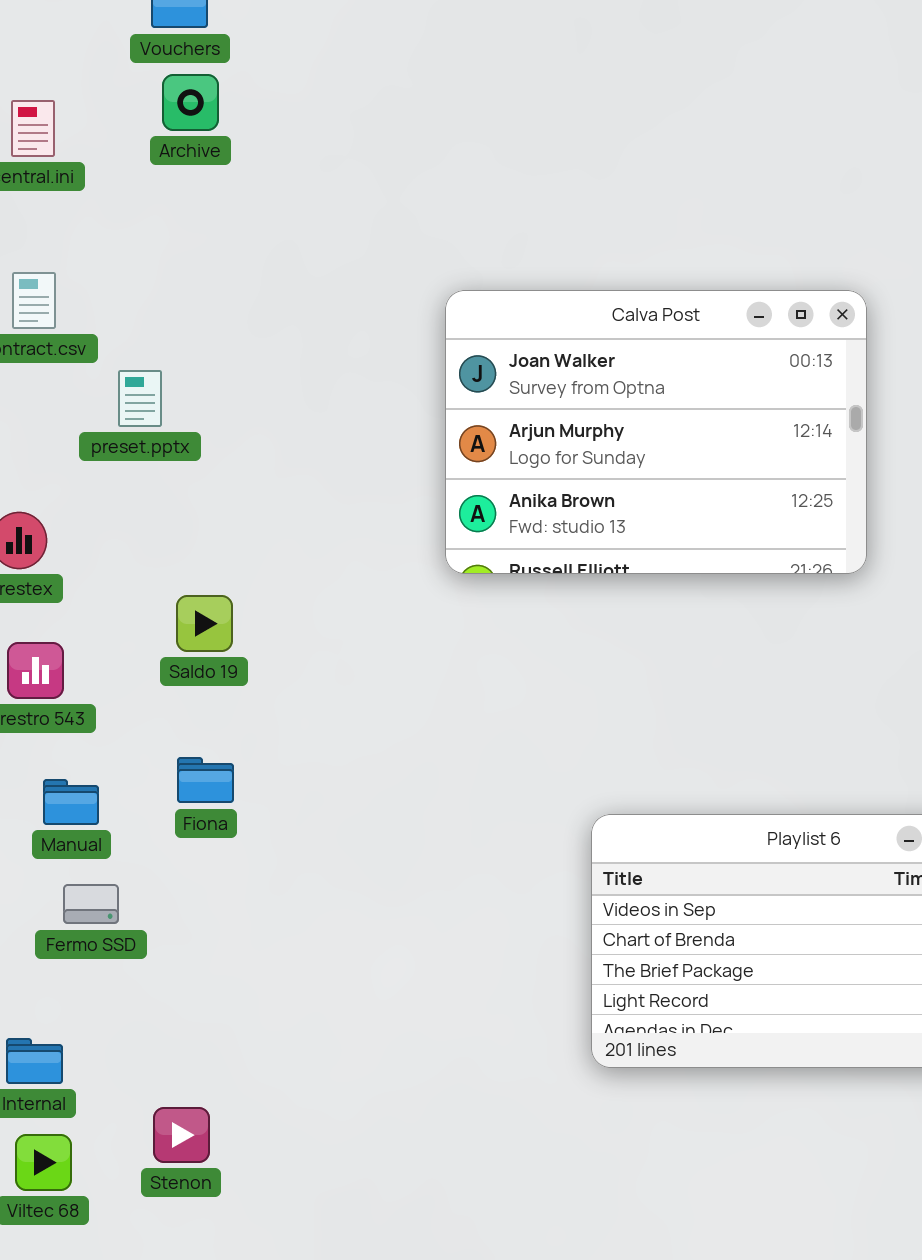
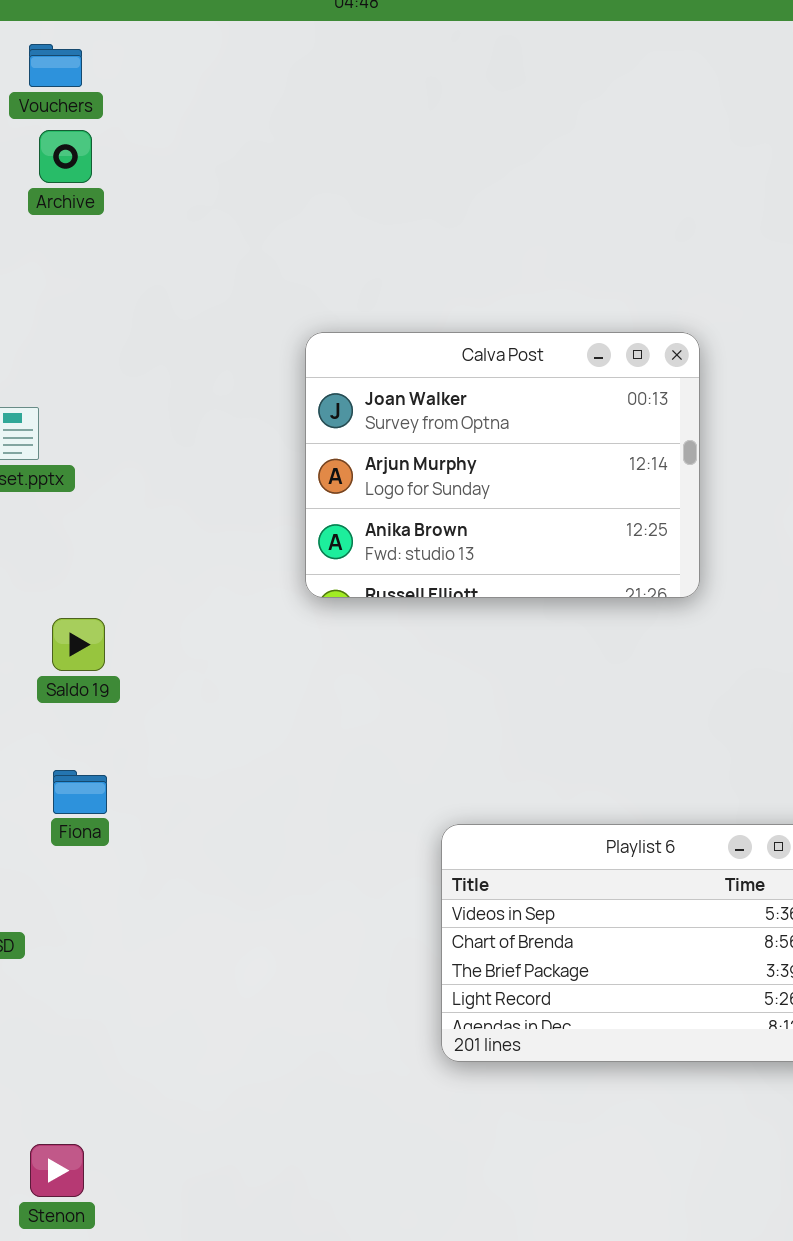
Stenon: [153,1107,210,1163] -> [30,1144,84,1197], moved

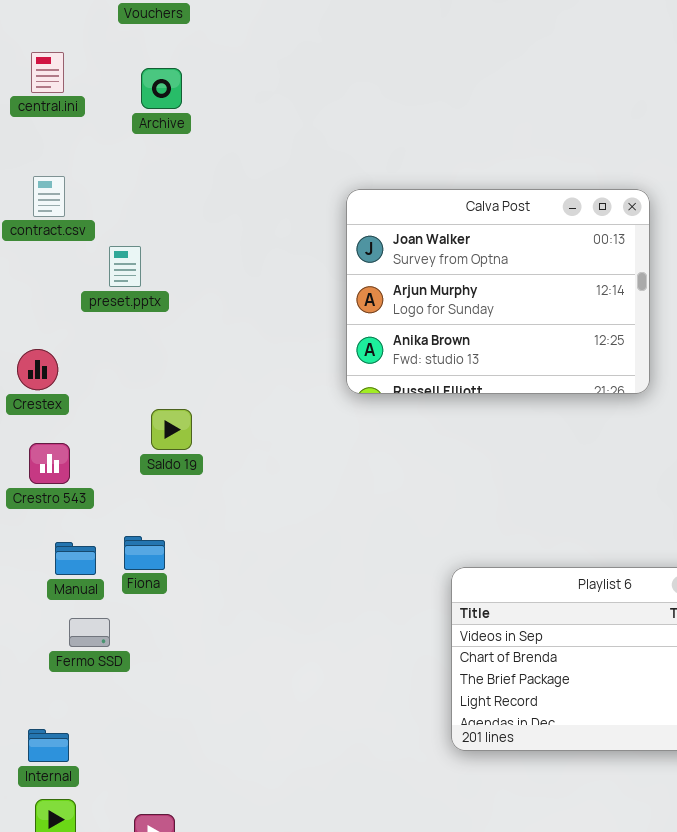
Archive: [39,130,92,183] -> [141,68,182,109], moved
Fiona: [53,770,107,814] -> [124,536,165,570], moved

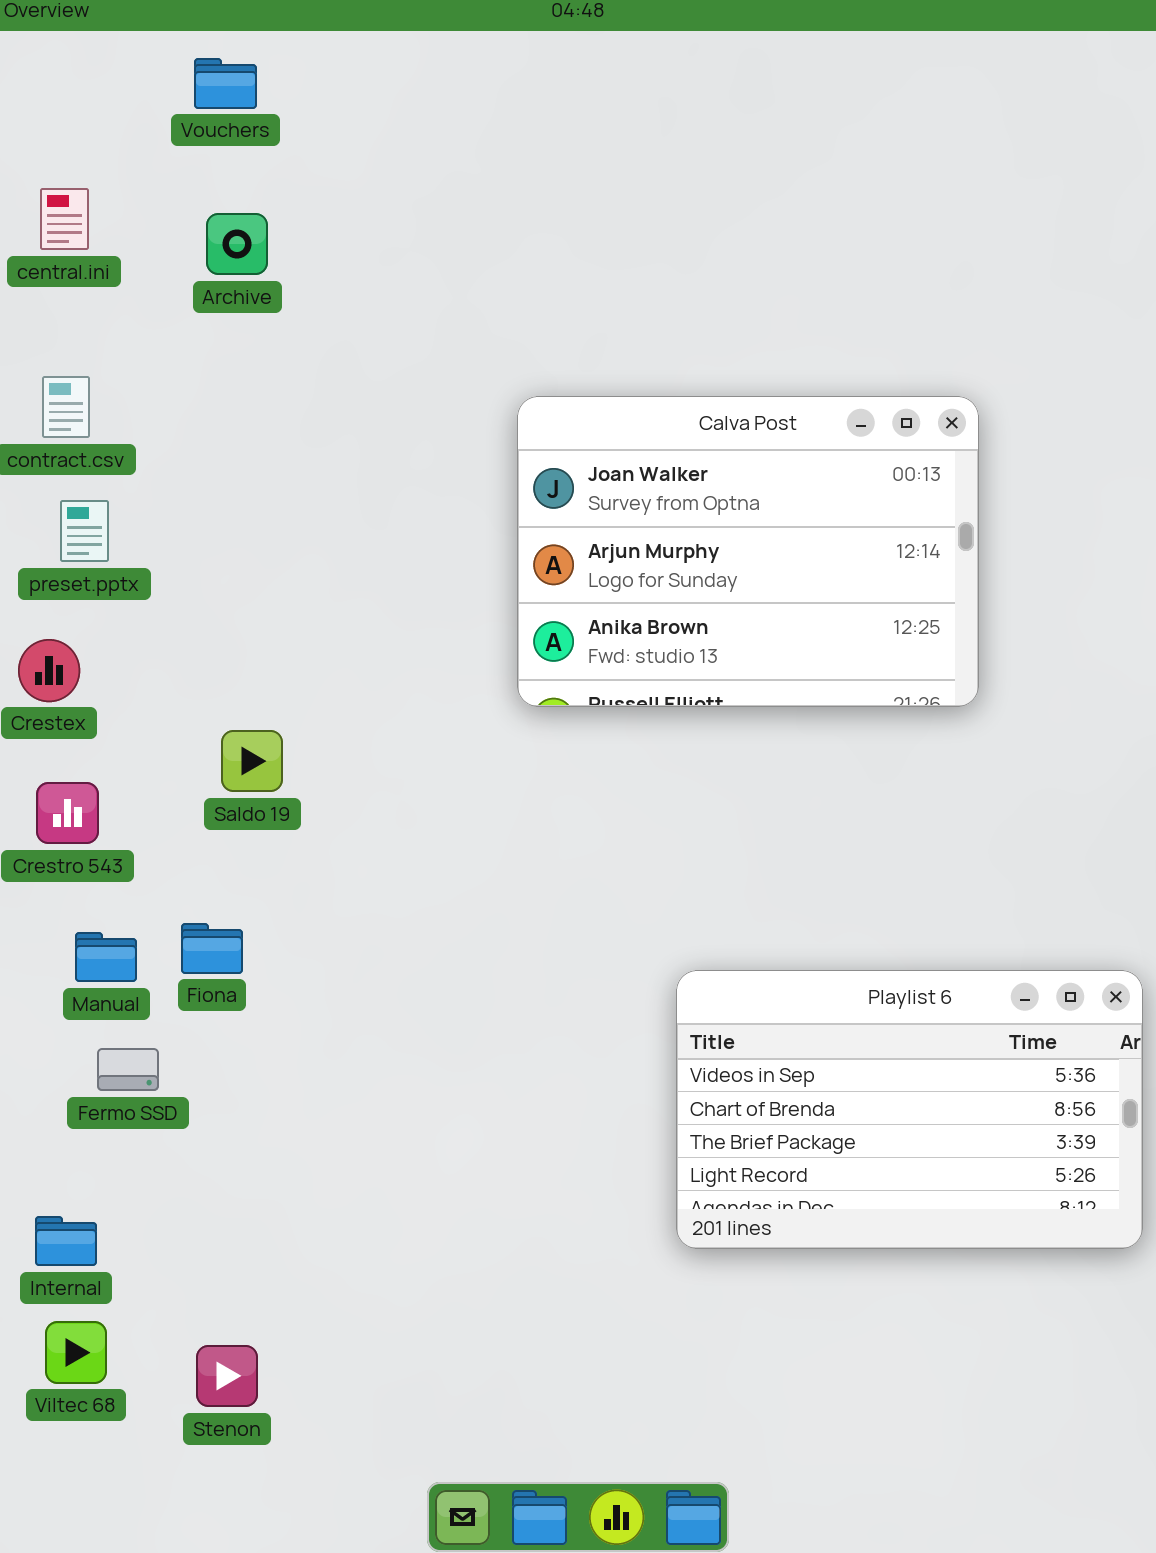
preset.pptx: [109,246,141,287] -> [60,500,109,562], moved

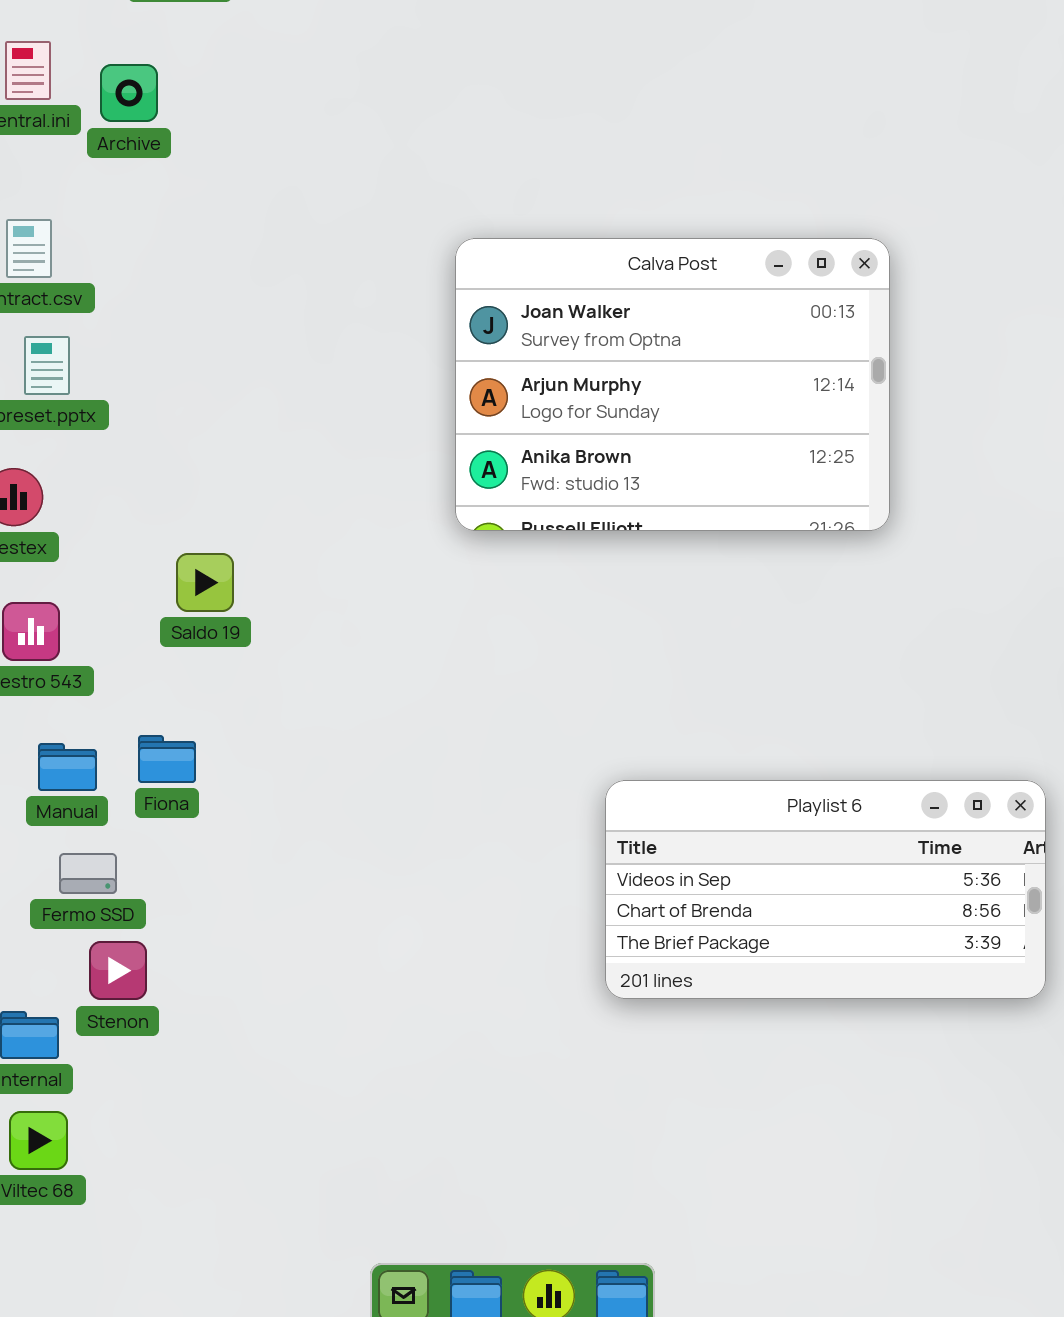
Archive: [206,213,268,275] -> [100,64,158,122], moved
Playlist 6: [676,970,1143,1249] -> [605,780,1046,999], resized
Stenon: [196,1345,258,1407] -> [89,941,147,1000], moved

